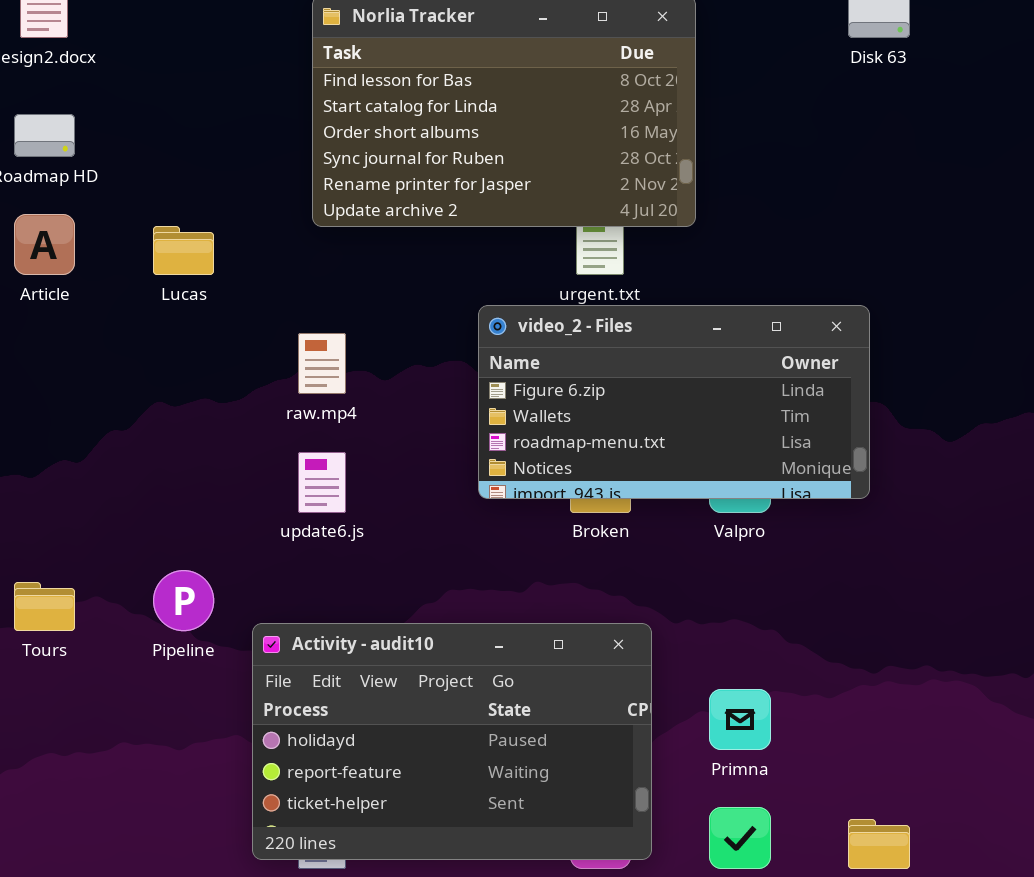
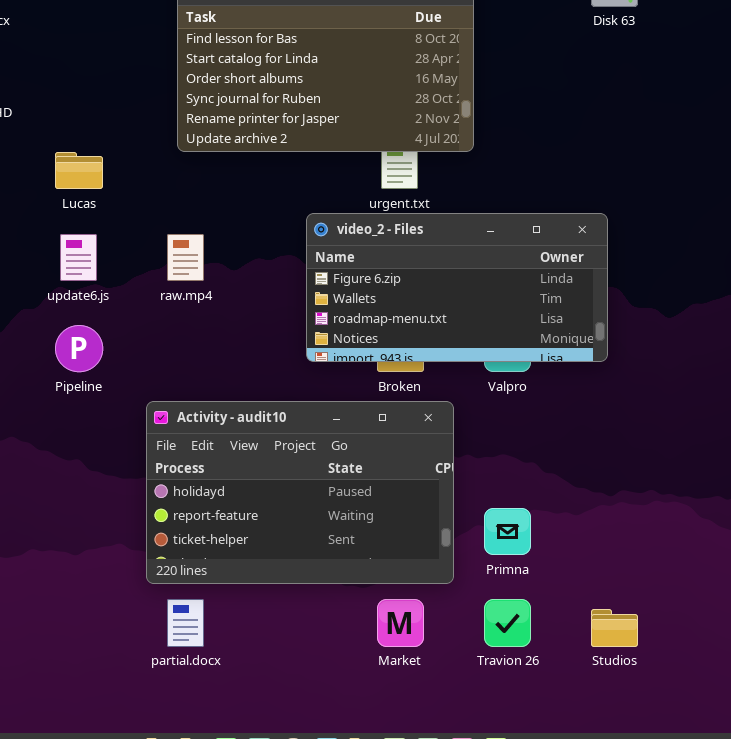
update6.js: [298,452,346,513] -> [60,234,97,281], moved
Pipeline: [153,570,214,631] -> [55,325,103,372], moved
Activity - audit10: [252,623,652,860] -> [146,401,454,584], moved

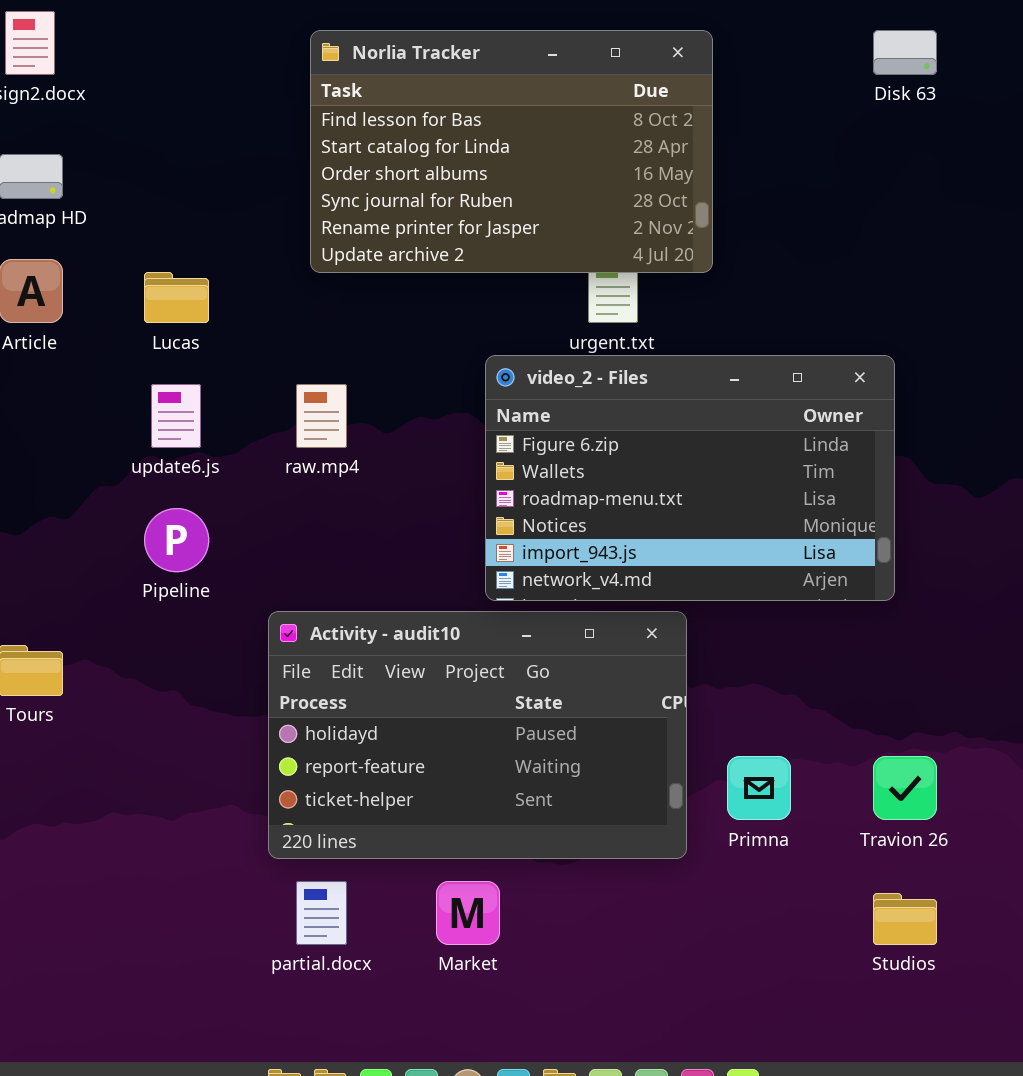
video_2 - Files: [306,213,608,362] -> [485,355,895,601], resized
Market: [377,599,424,647] -> [436,881,500,945], moved
Travion 26: [484,599,531,647] -> [873,756,937,820], moved

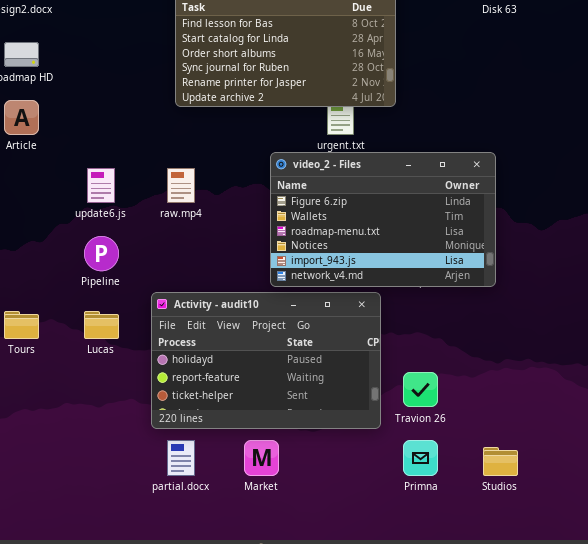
Lucas: [144,272,209,323] -> [84,311,119,339], moved
Primna: [727,756,791,820] -> [403,440,438,476], moved
Travion 26: [873,756,937,820] -> [403,372,438,407], moved

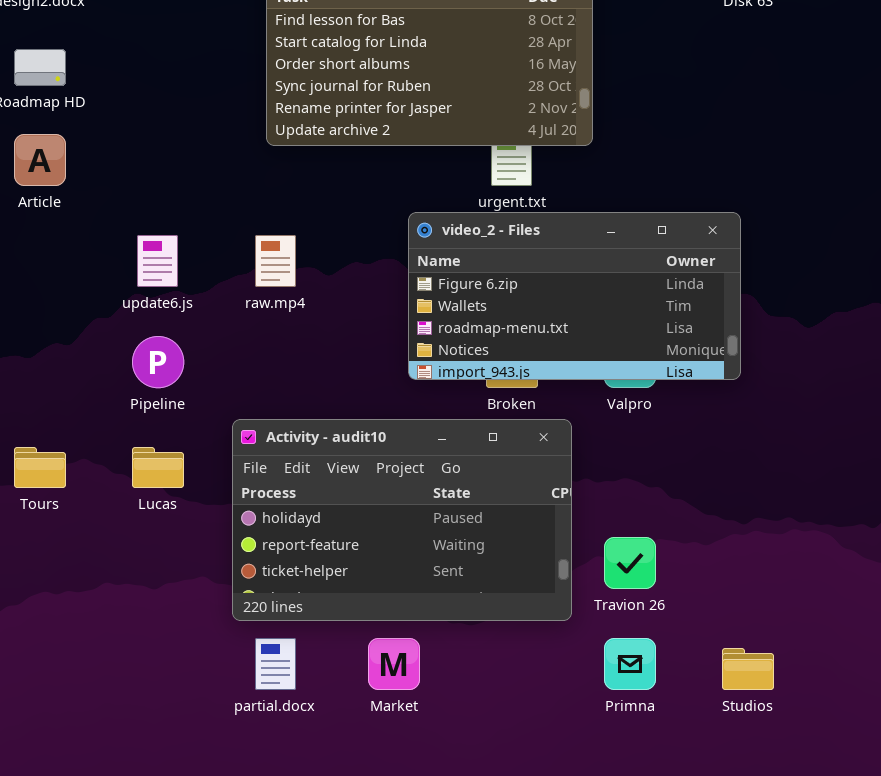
video_2 - Files: [270,152,496,287] -> [408,212,741,380], resized

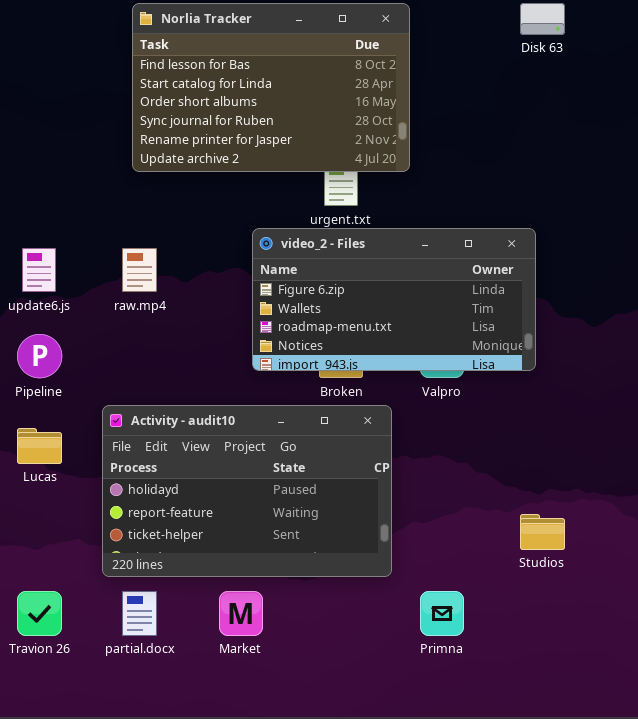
Travion 26: [604,537,656,589] -> [17,591,62,636], moved
Studios: [722,648,774,690] -> [520,514,565,550], moved

